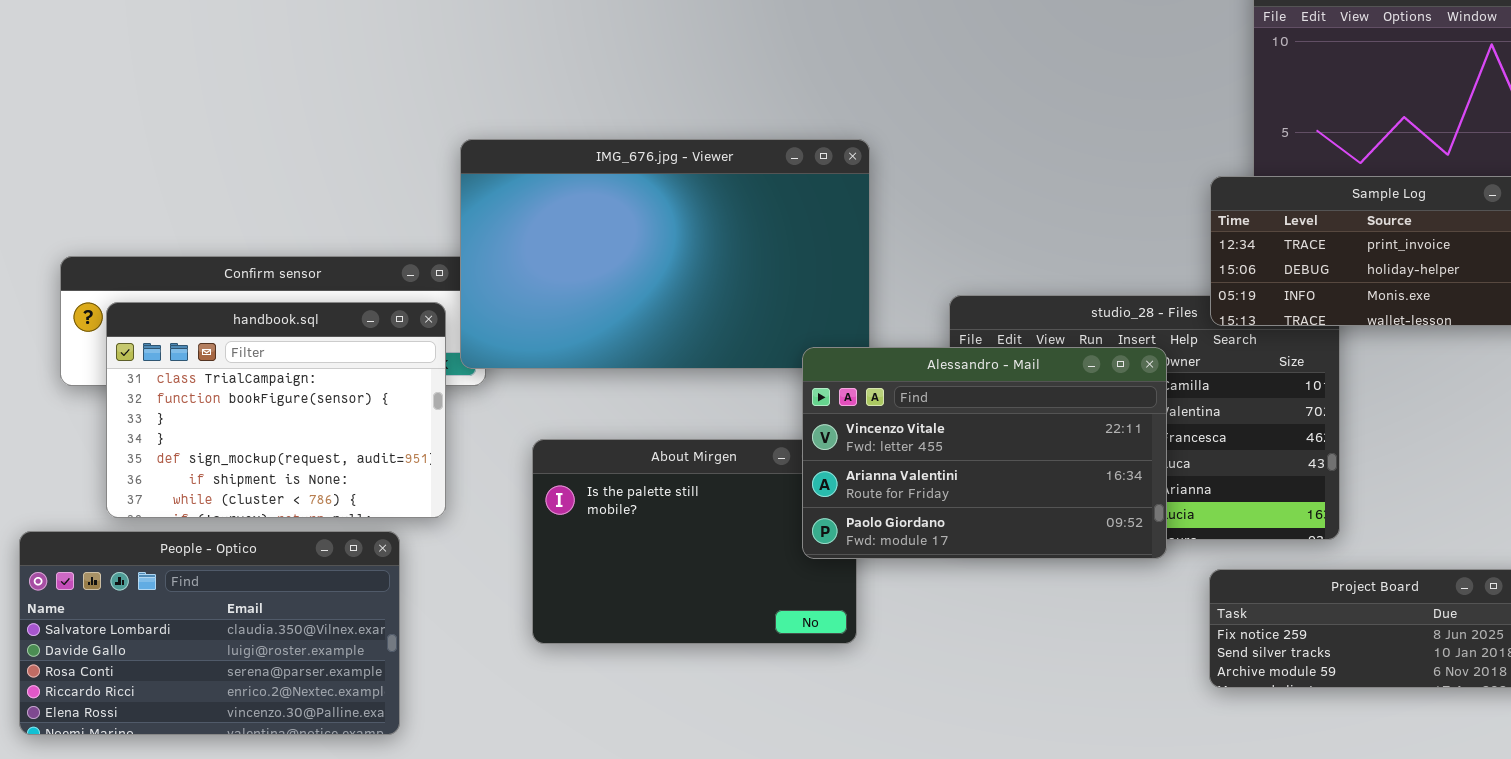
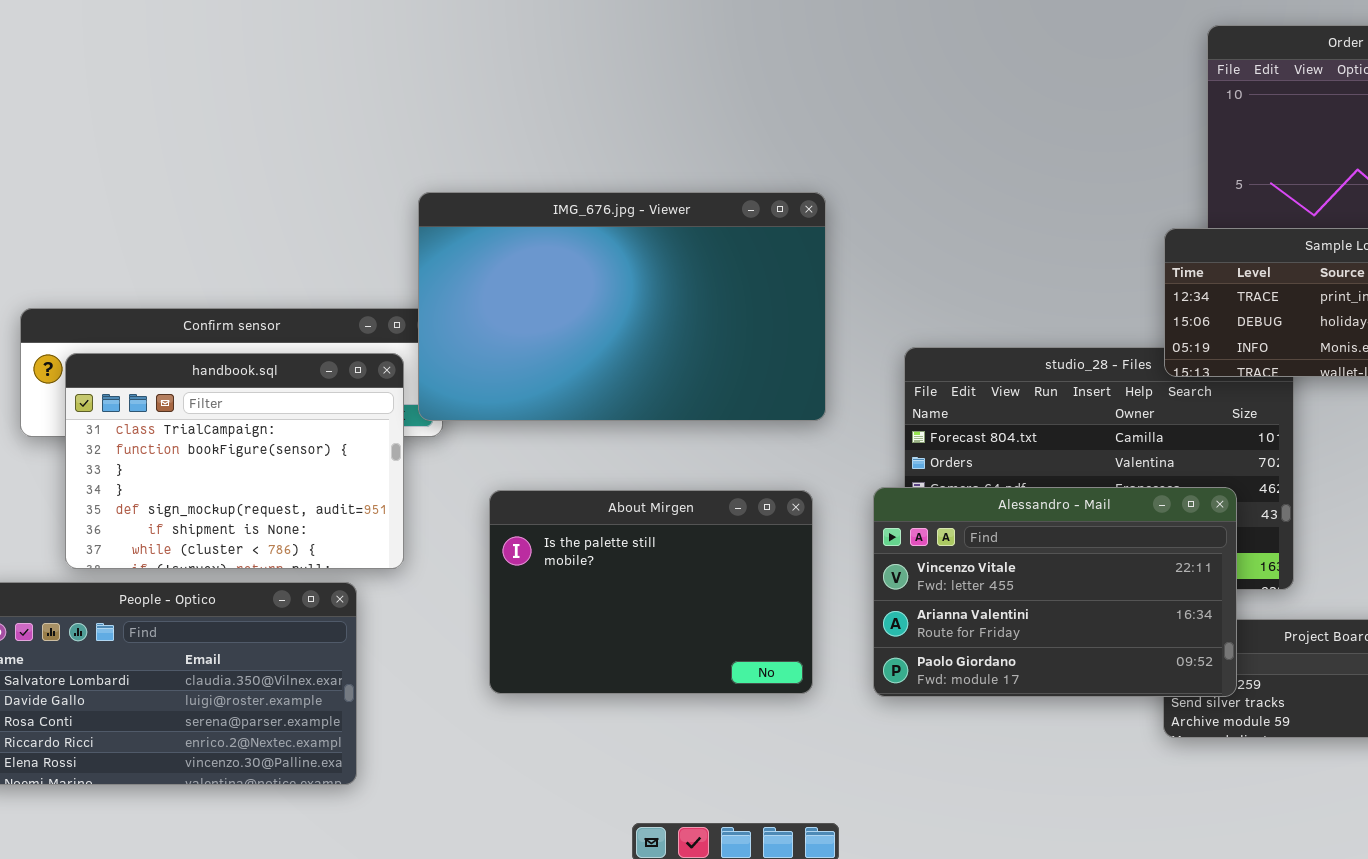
Alessandro - Mail: [802,347,1167,559] -> [873,487,1237,697], moved

